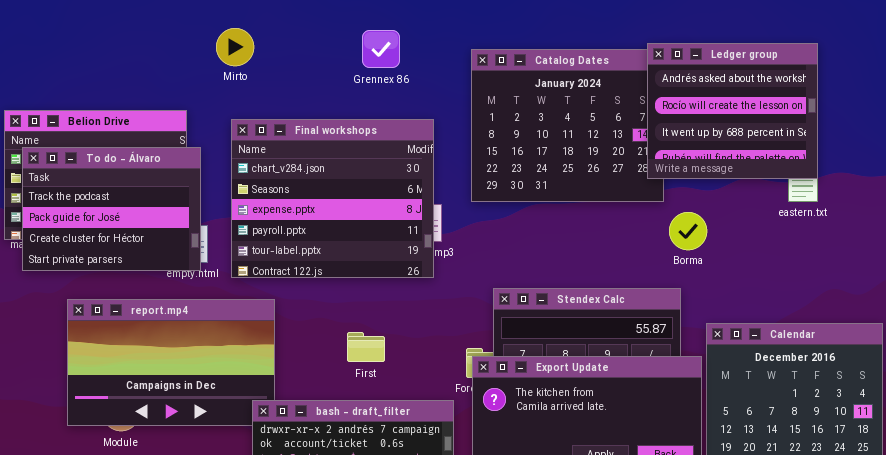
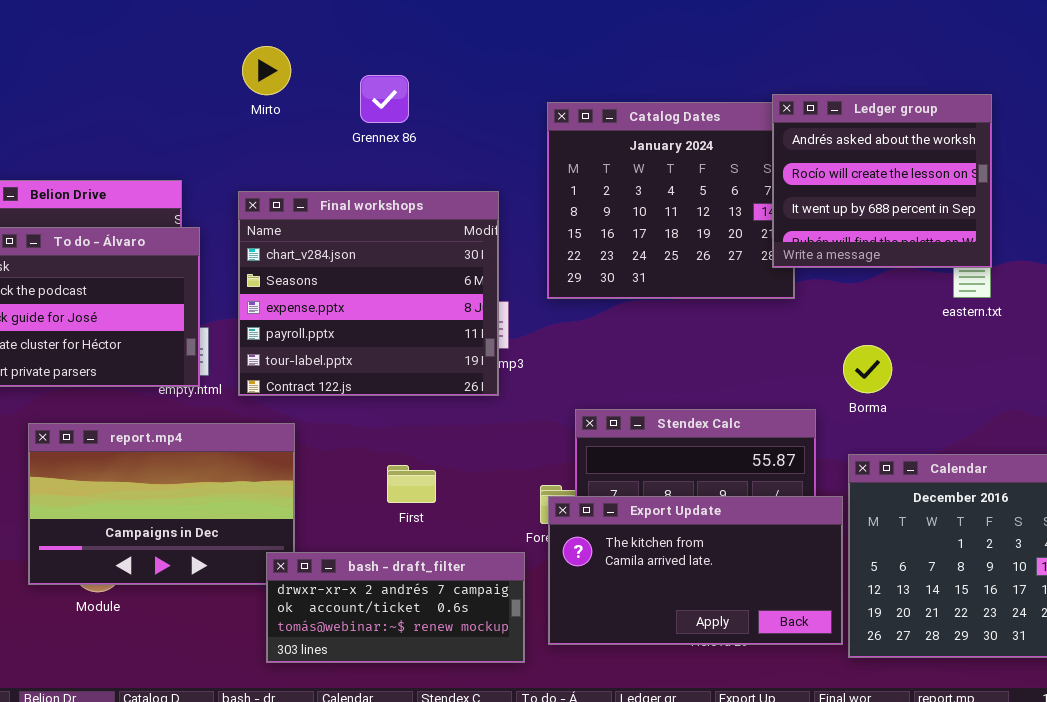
Mirto: [216,28,254,66] -> [242,46,291,95], moved
Grennex 86: [362,30,400,68] -> [360,75,409,123], moved
Borma: [669,212,707,250] -> [843,345,892,393], moved

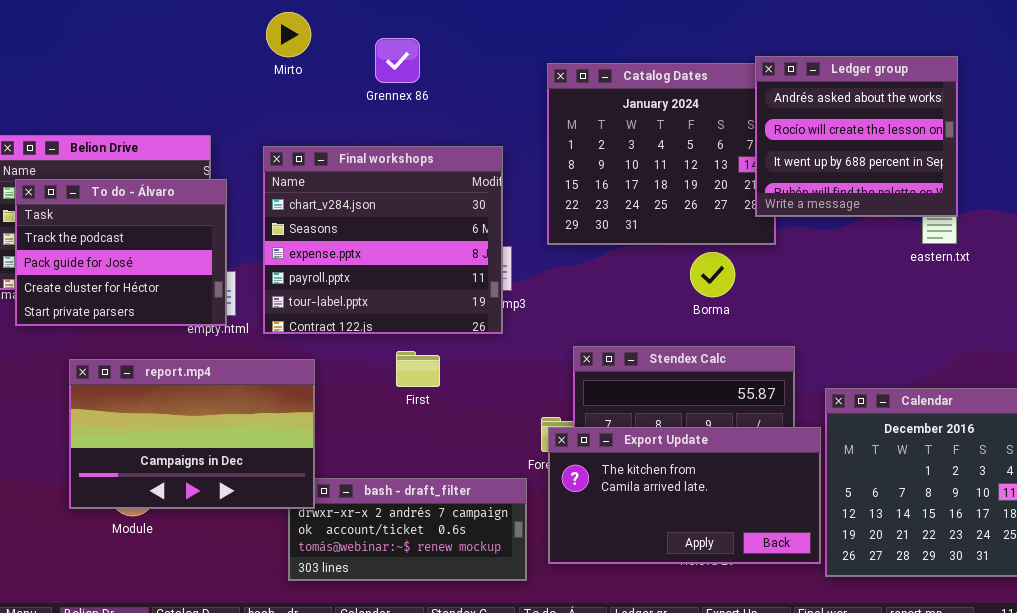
Borma: [843,345,892,393] -> [690,252,735,297], moved
report.mp4: [28,423,295,585] -> [69,359,315,509], raised
First: [387,465,436,503] -> [396,351,440,387], moved

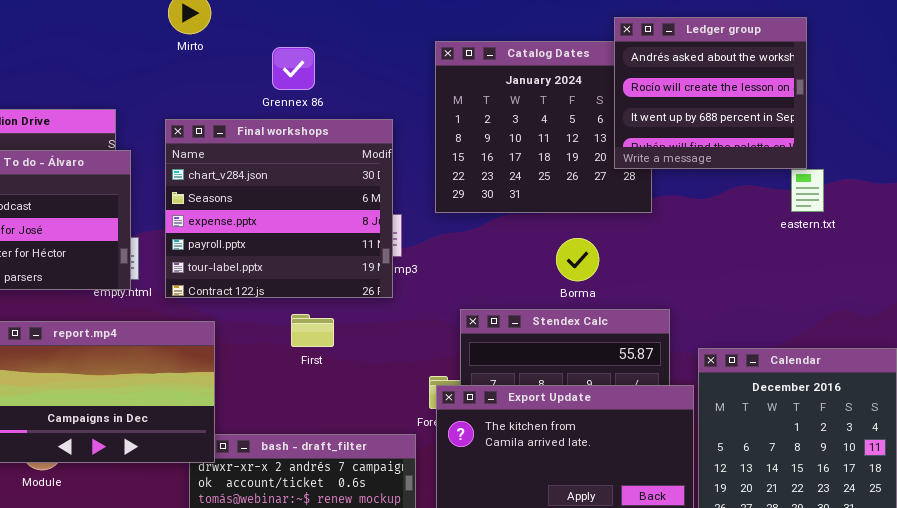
Grennex 86: [375,38,420,83] -> [272,47,315,90], moved
Ledger group: [755,56,958,217] -> [614,17,807,169], moved
Borma: [690,252,735,297] -> [556,238,599,281], moved

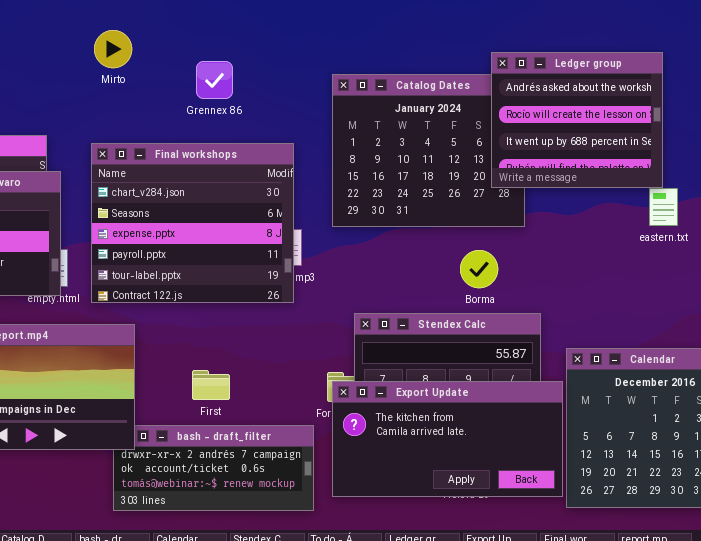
Grennex 86: [272,47,315,90] -> [196,61,233,99], moved
Borma: [556,238,599,281] -> [460,250,498,288], moved
First: [291,314,334,347] -> [192,370,230,400], moved

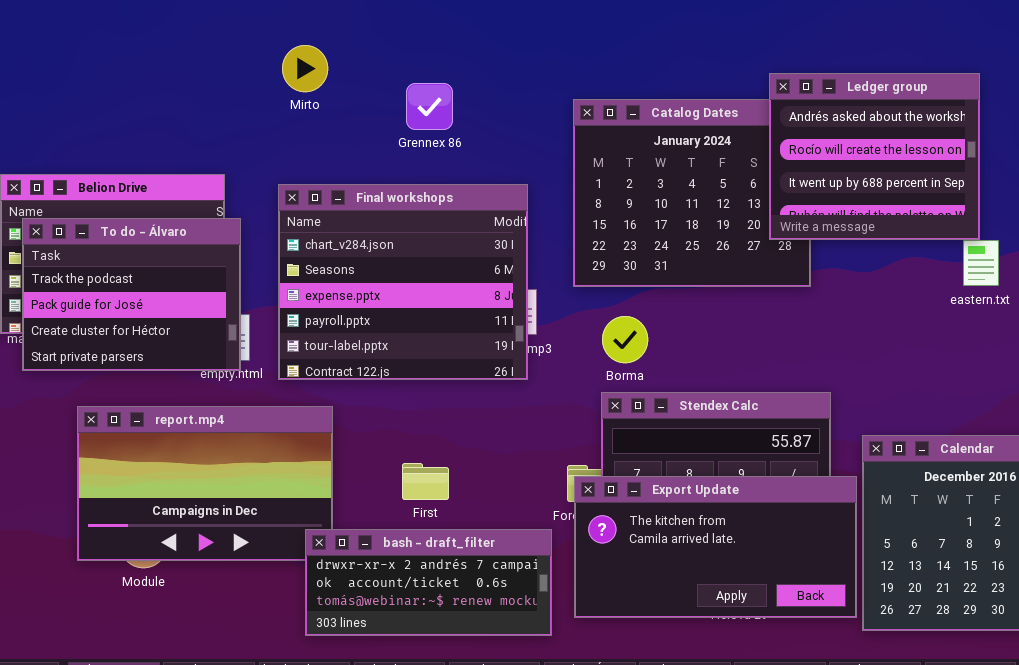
Borma: [460,250,498,288] -> [602,316,648,363], moved
bash - draft_filter: [113,425,314,511] -> [305,529,552,636], raised

